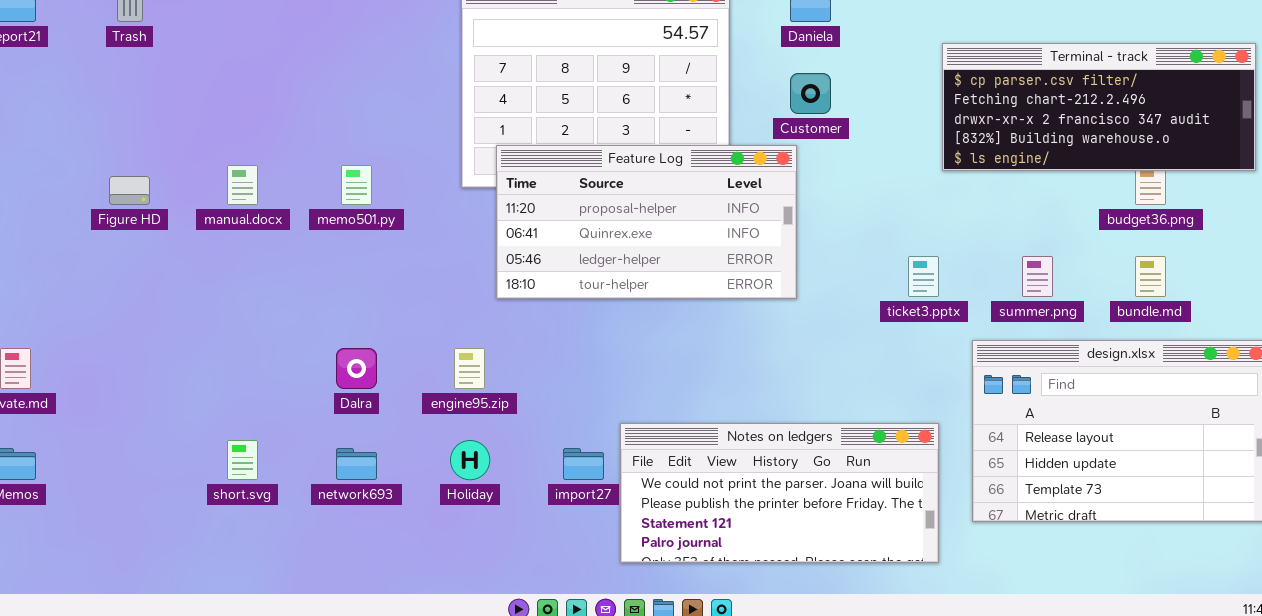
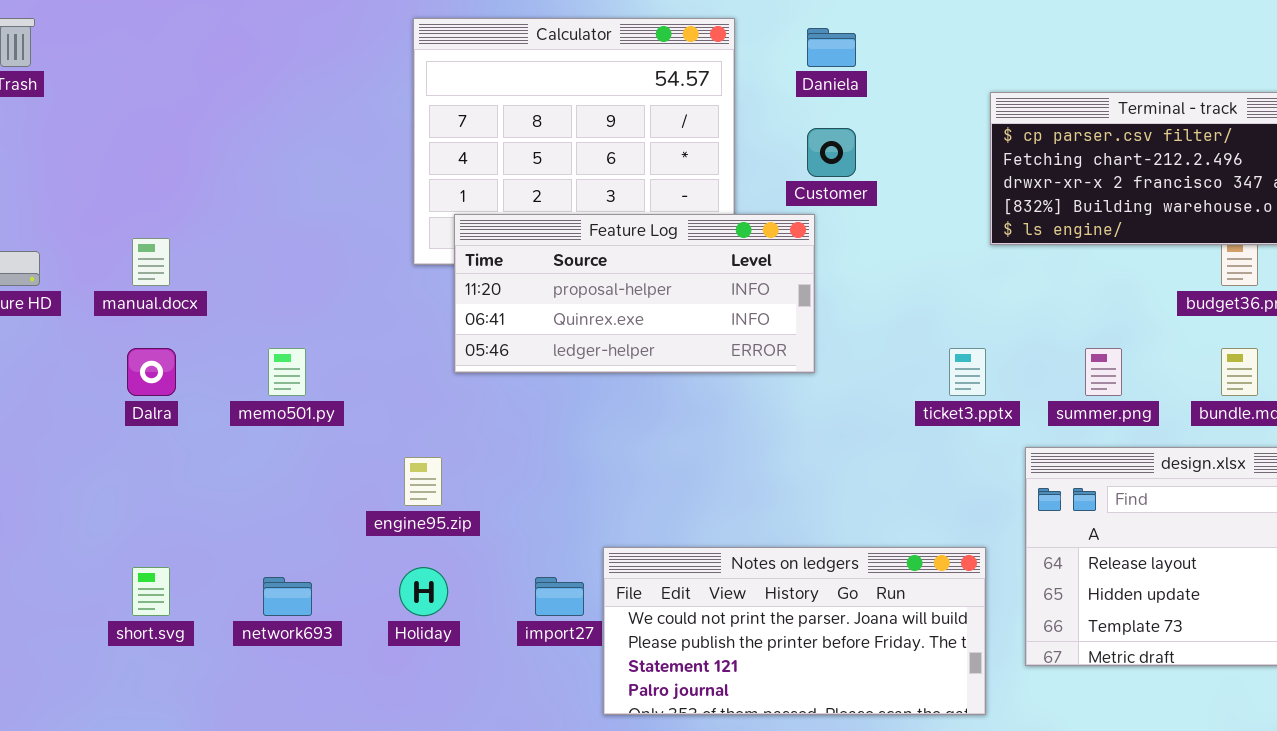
Feature Log: [496,145,797,299] -> [454,214,815,373], resized
memo501.py: [341,165,372,205] -> [268,348,306,396], moved
Dalra: [336,348,377,389] -> [127,348,176,396], moved

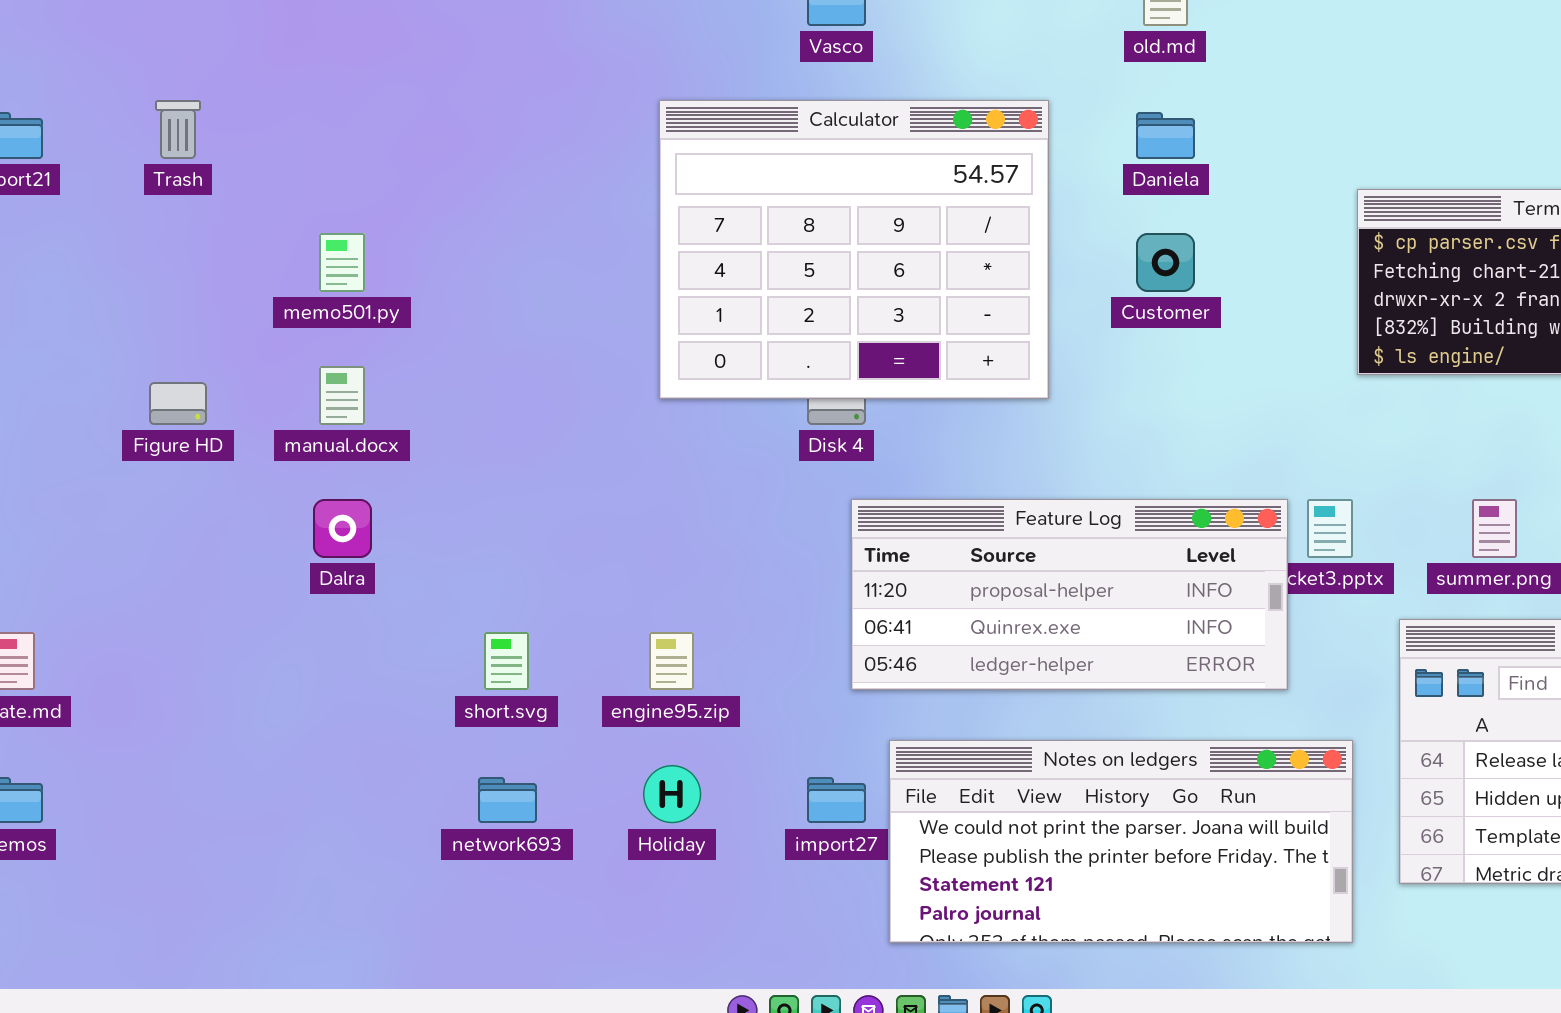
Feature Log: [454,214,815,373] -> [851,499,1288,690], moved
memo501.py: [268,348,306,396] -> [319,233,365,292], moved
short.svg: [132,567,170,616] -> [484,632,529,690], moved

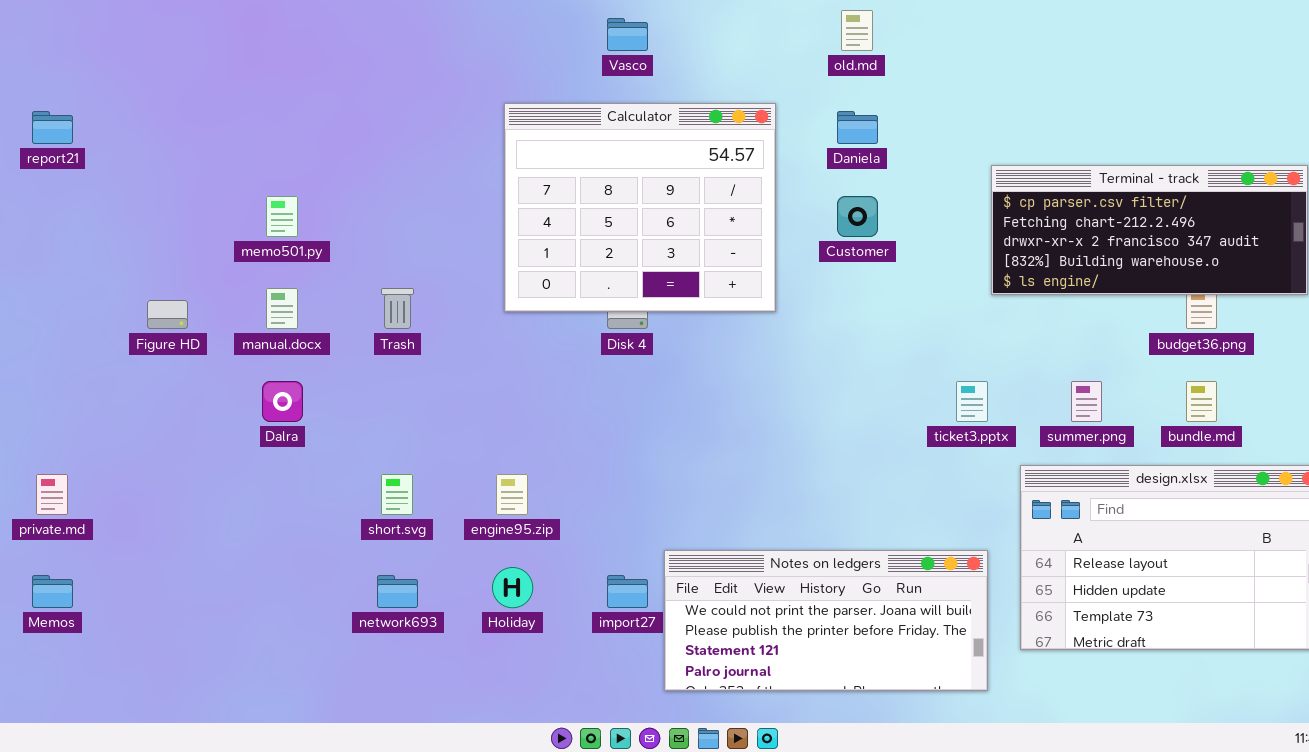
Trash: [155,100,201,159] -> [381,288,414,329], moved
Feature Log: [851,499,1288,690] -> none, closed

